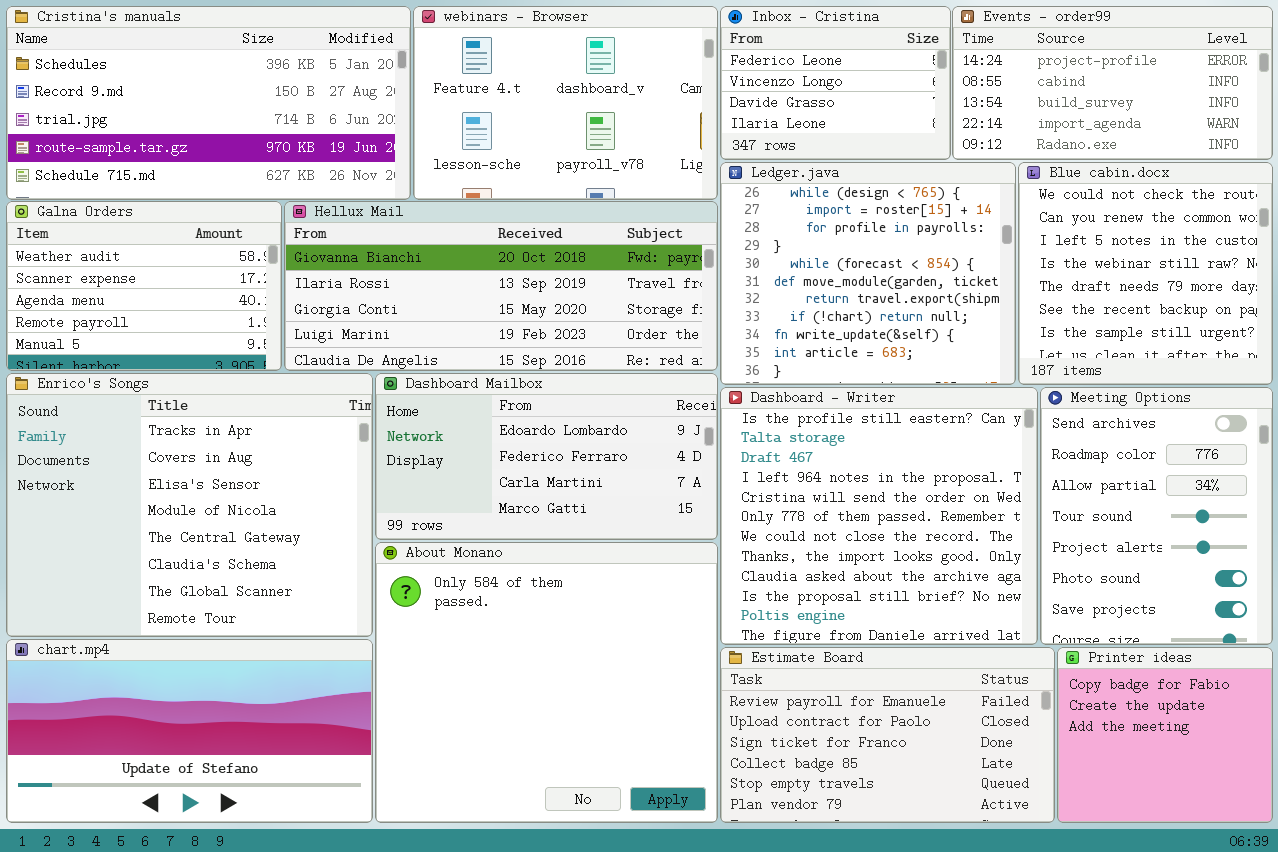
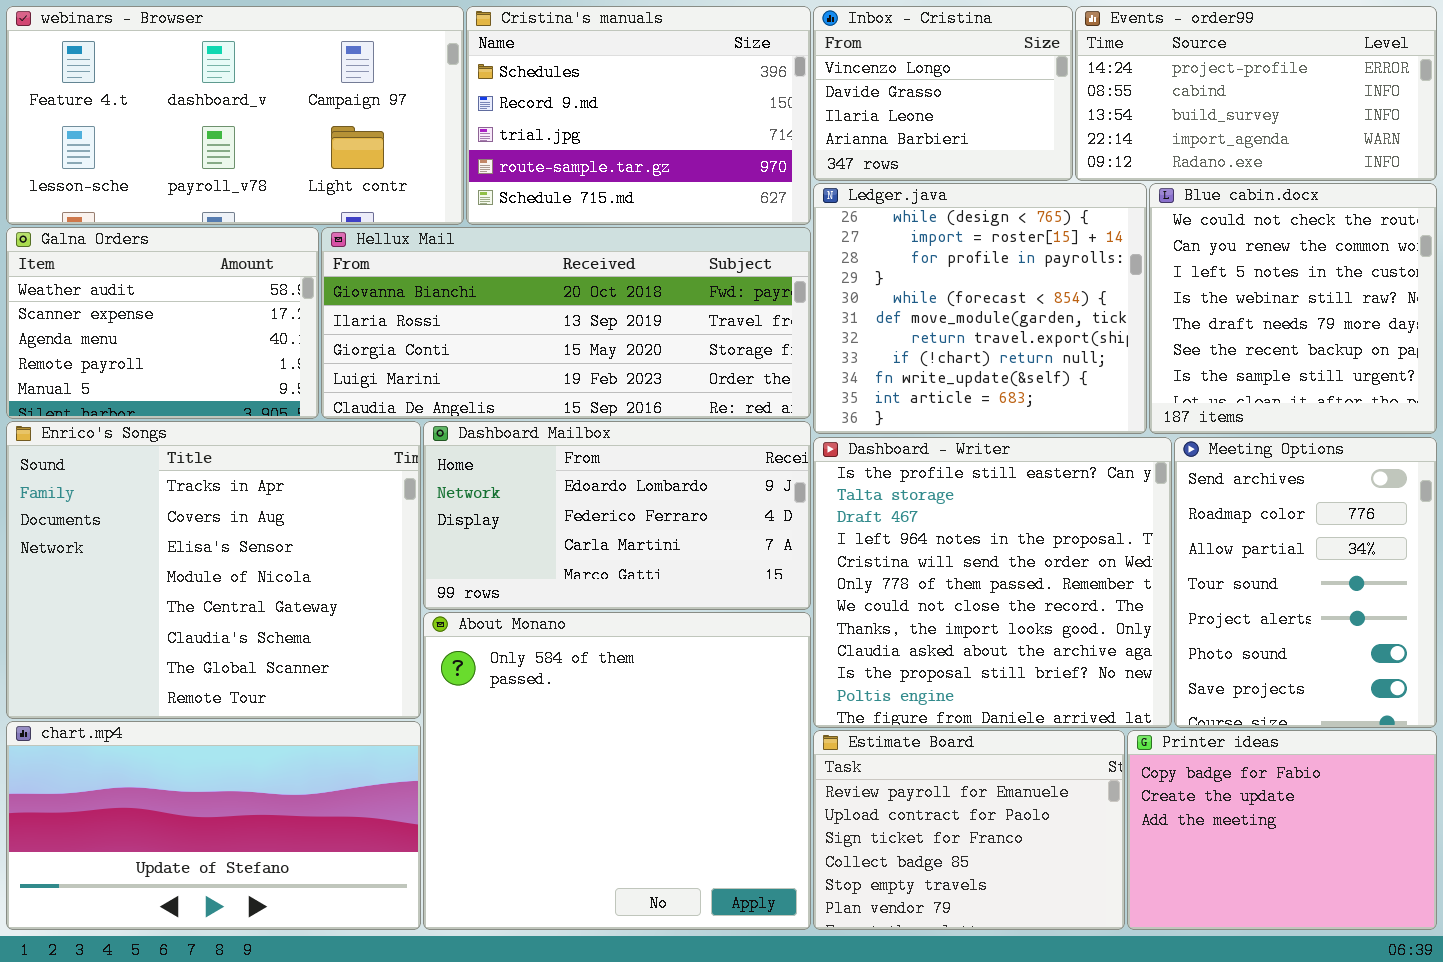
Cristina's manuals: [6,6,411,200] -> [466,6,811,225], moved, resized
webinars - Browser: [413,6,718,200] -> [6,6,464,225], moved, resized
Inbox - Cristina: [720,6,951,160] -> [813,6,1073,181], scrolled down 1 row
Estimate Board: [720,647,1055,823] -> [813,730,1125,930], resized
Printer ideas: [1057,647,1273,823] -> [1127,730,1437,930], resized

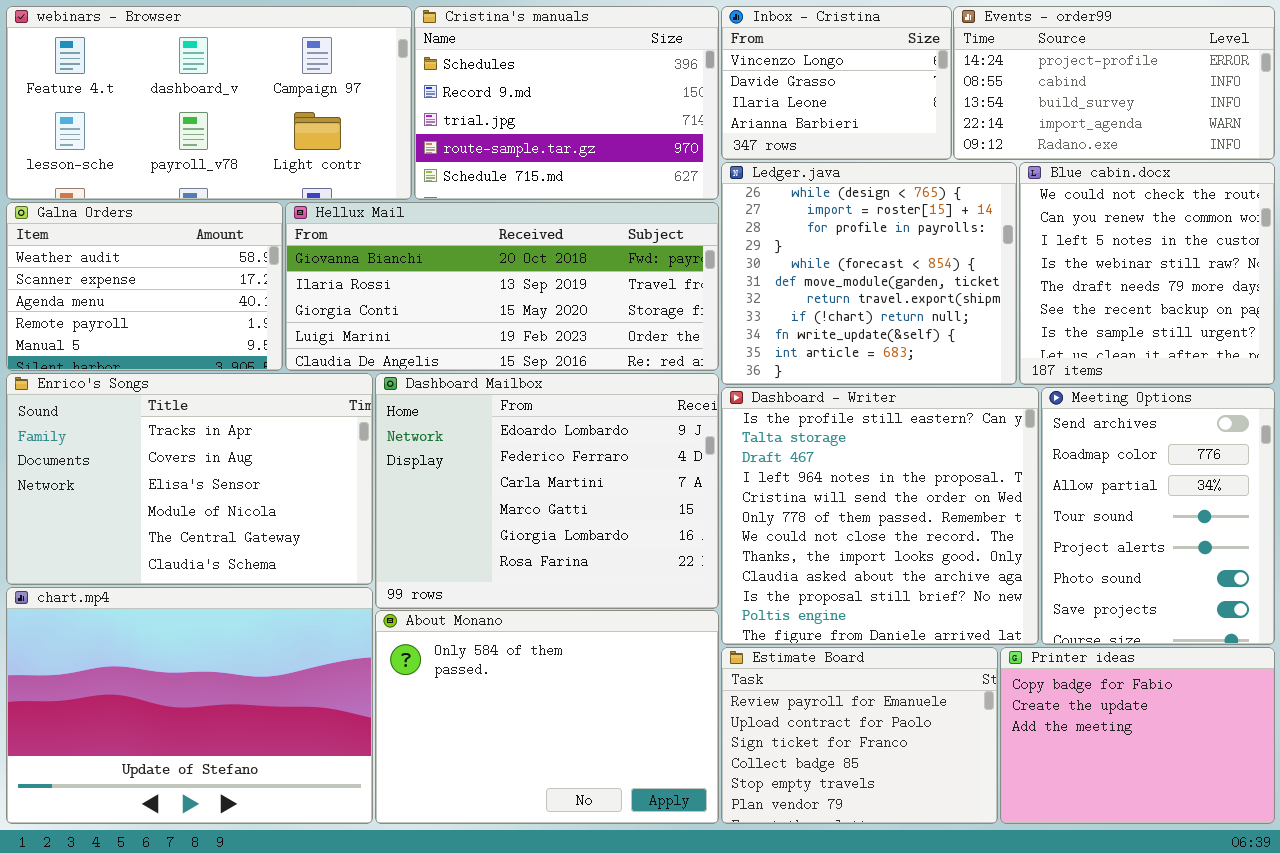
Enrico's Songs: [6,421,421,719] -> [6,373,373,585], resized
Dashboard Mailbox: [423,421,811,610] -> [375,373,719,609], resized
About Monano: [423,612,811,930] -> [375,610,719,824], resized
chart.mp4: [6,721,421,930] -> [6,587,373,824], resized

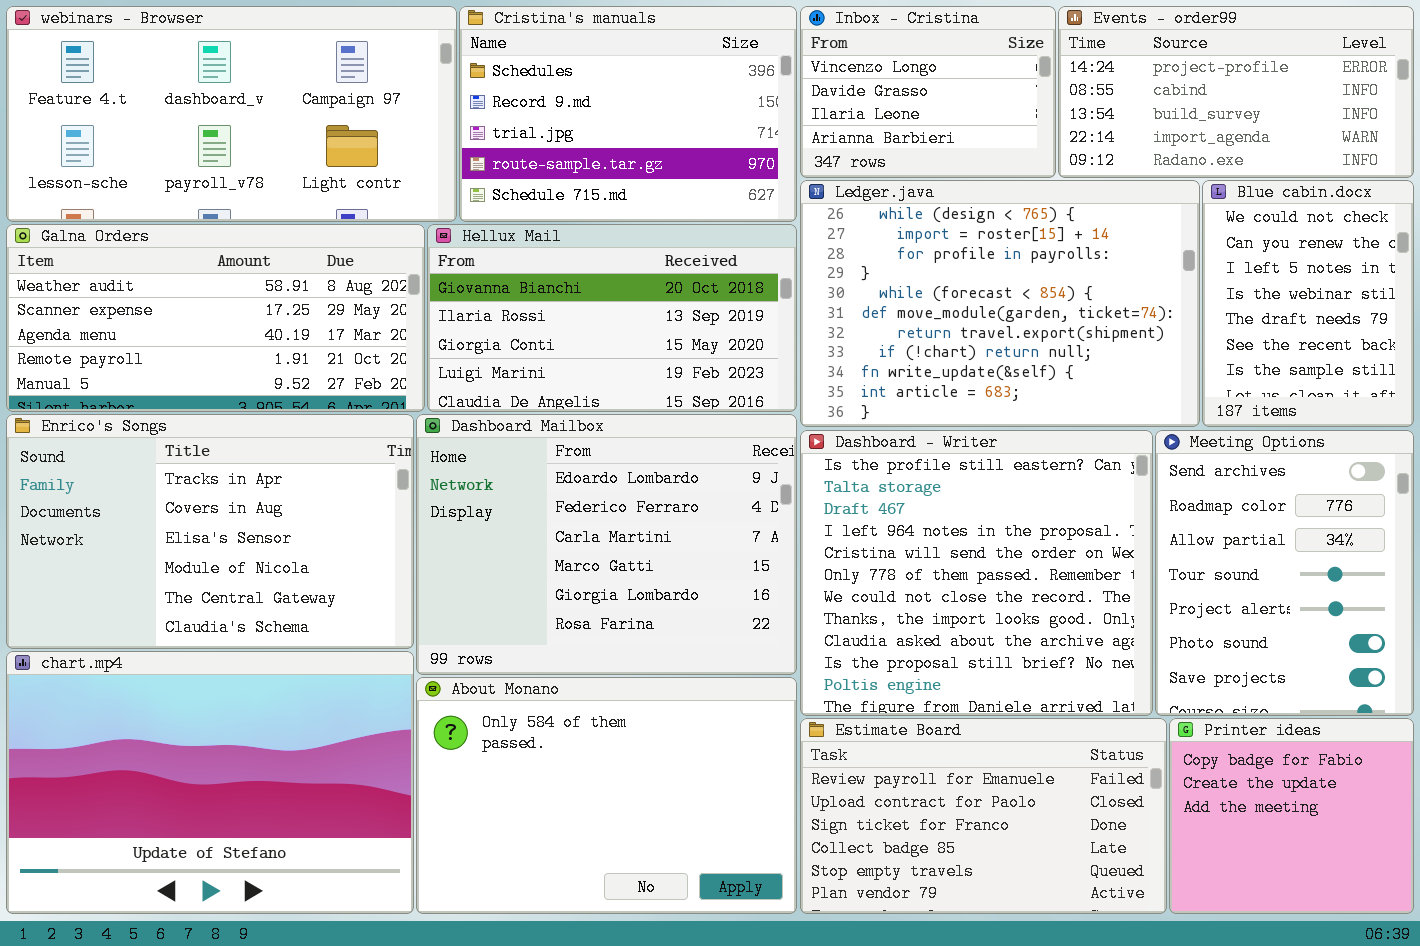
Ledger.java: [721,162,1017,385] -> [800,180,1200,427], resized
Blue cabin.docx: [1019,162,1275,385] -> [1202,180,1414,427], resized
Galna Orders: [6,202,283,371] -> [6,224,425,412], resized
Hellux Mail: [285,202,719,371] -> [427,224,797,412], resized
Estimate Board: [721,647,998,824] -> [800,718,1167,914], resized
Printer ideas: [1000,647,1275,824] -> [1169,718,1414,914], resized

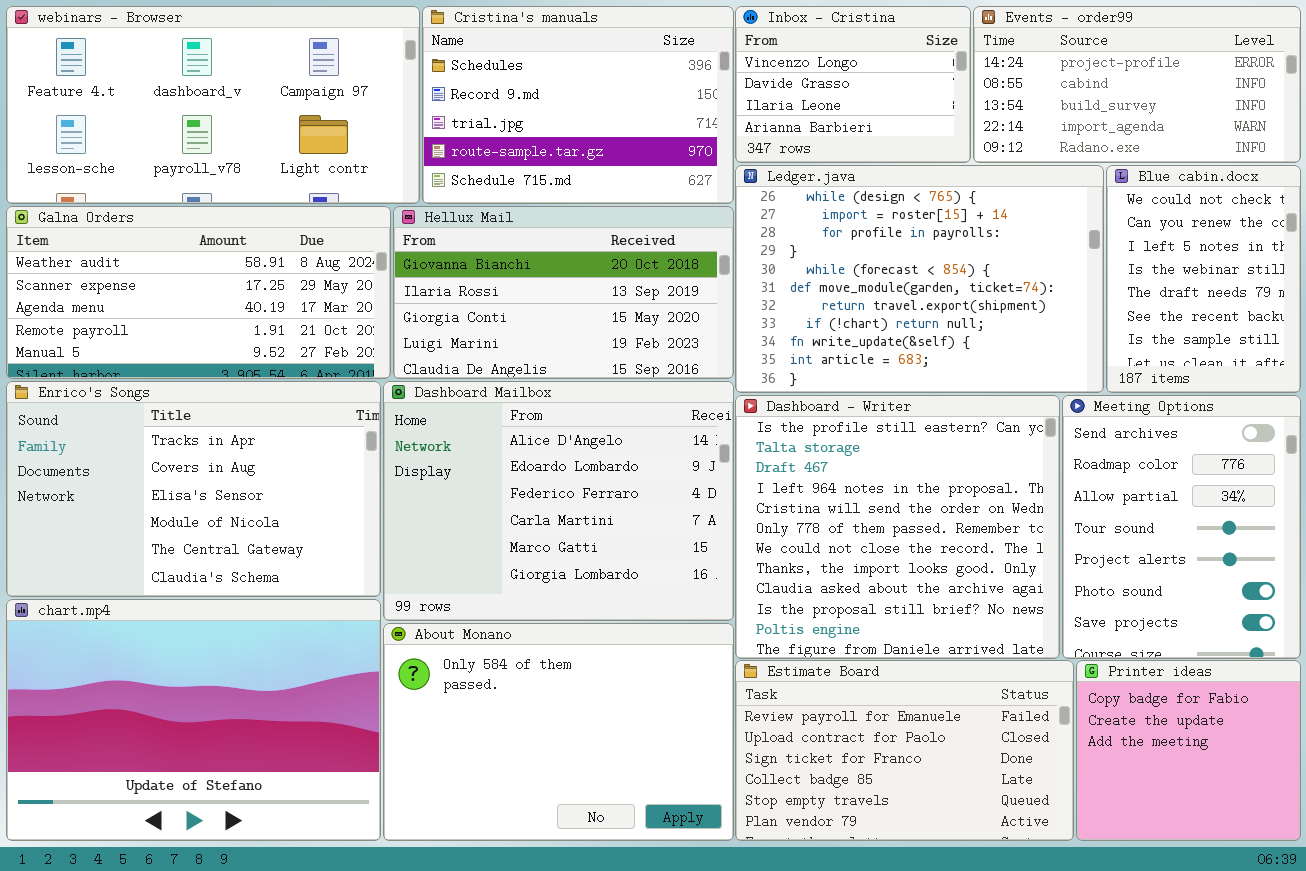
Dashboard Mailbox: [416,414,797,675] -> [383,381,734,621], scrolled up 1 row

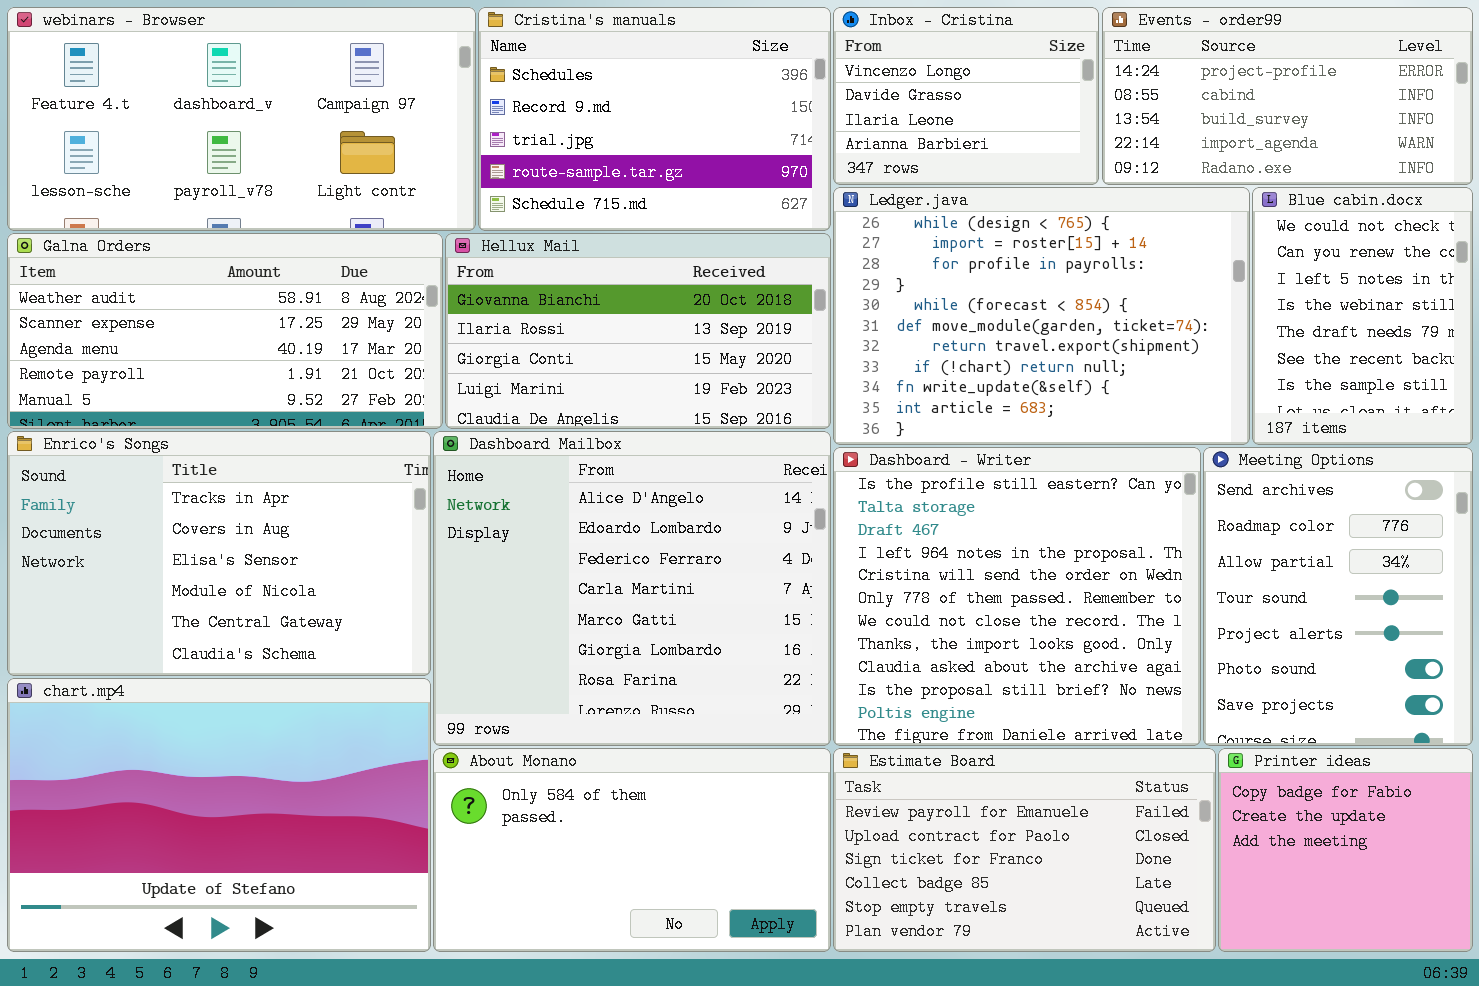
Dashboard Mailbox: [383,381,734,621] -> [433,431,831,746], resized
About Monano: [383,623,734,841] -> [433,748,831,952], resized

